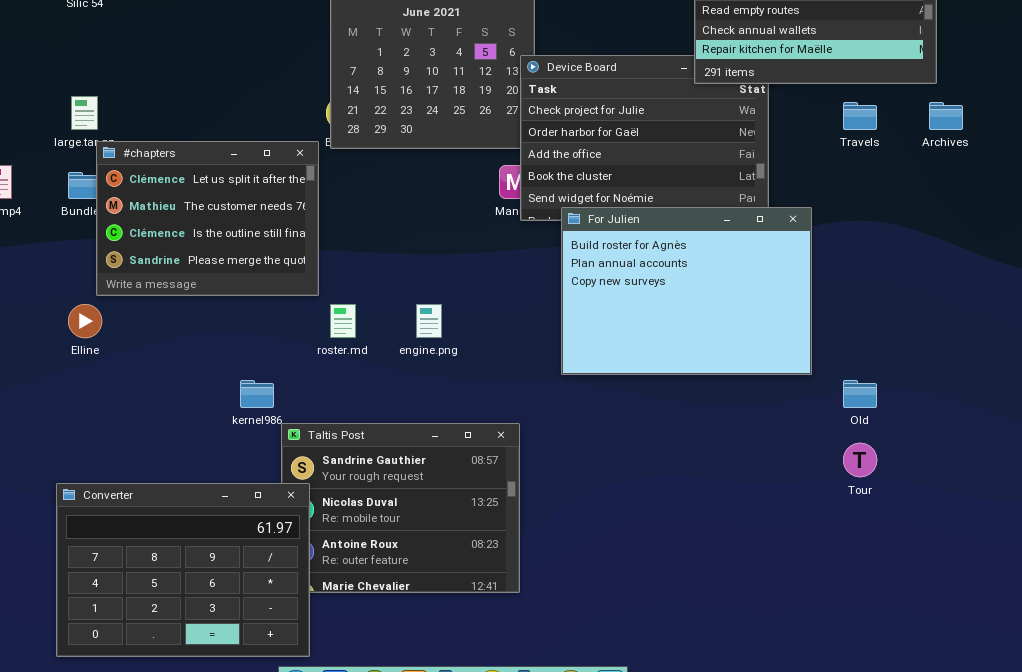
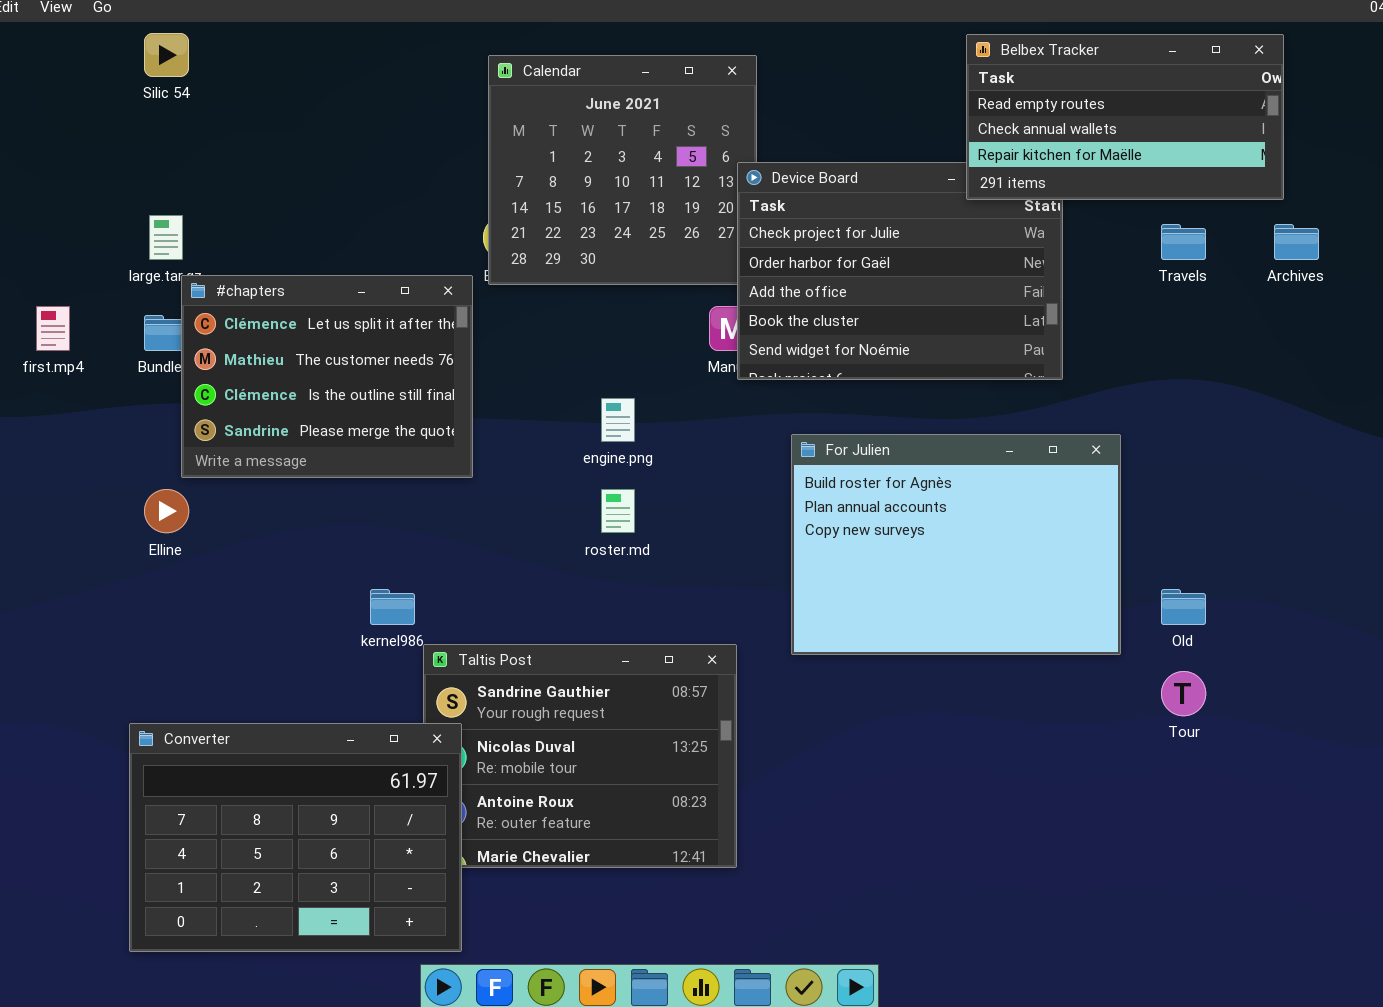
For Julien: [561,207,812,375] -> [791,434,1121,655], moved
roster.md: [330,304,356,338] -> [601,489,635,533], moved
engine.png: [416,304,442,338] -> [601,398,635,442], moved

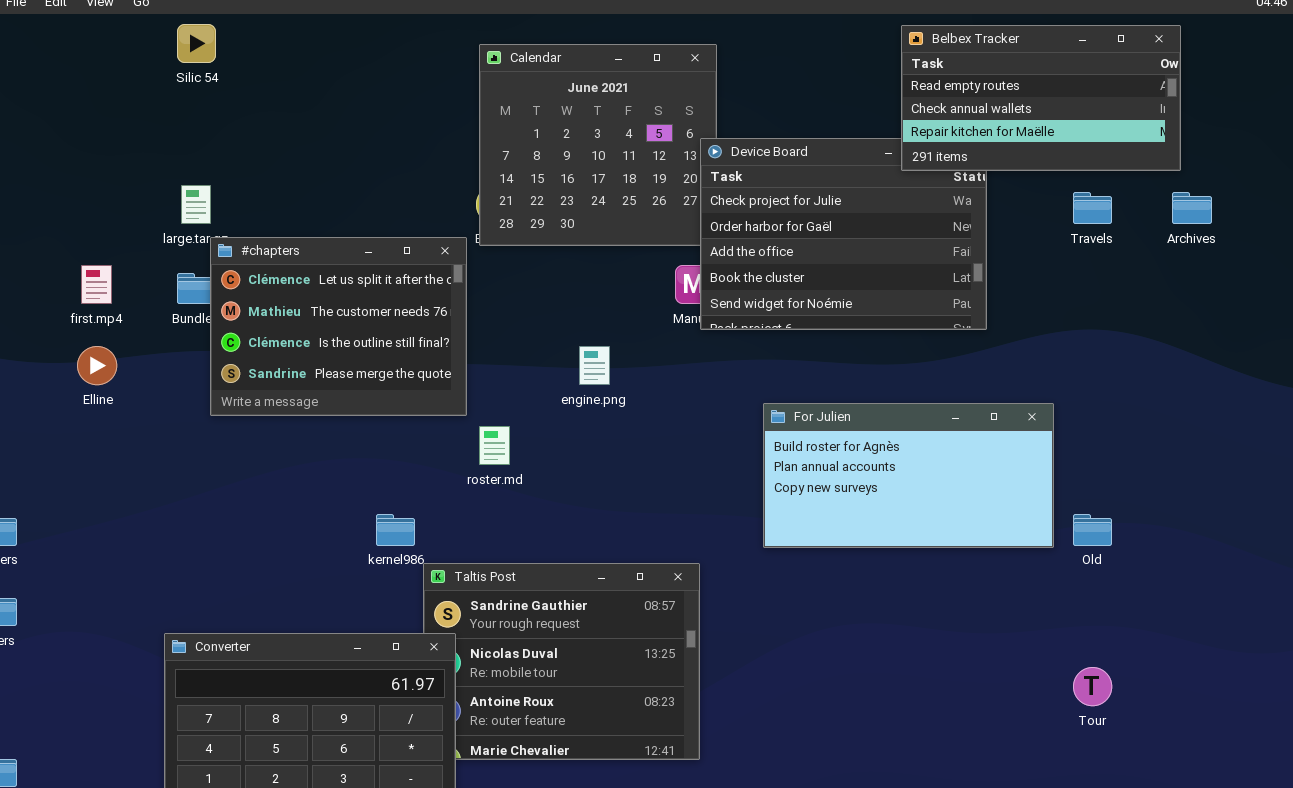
For Julien: [791,434,1121,655] -> [763,403,1054,548], moved, resized
Elline: [144,489,189,533] -> [77,346,117,385], moved
roster.md: [601,489,635,533] -> [479,426,510,465], moved
Tour: [1161,671,1206,716] -> [1073,667,1112,706], moved

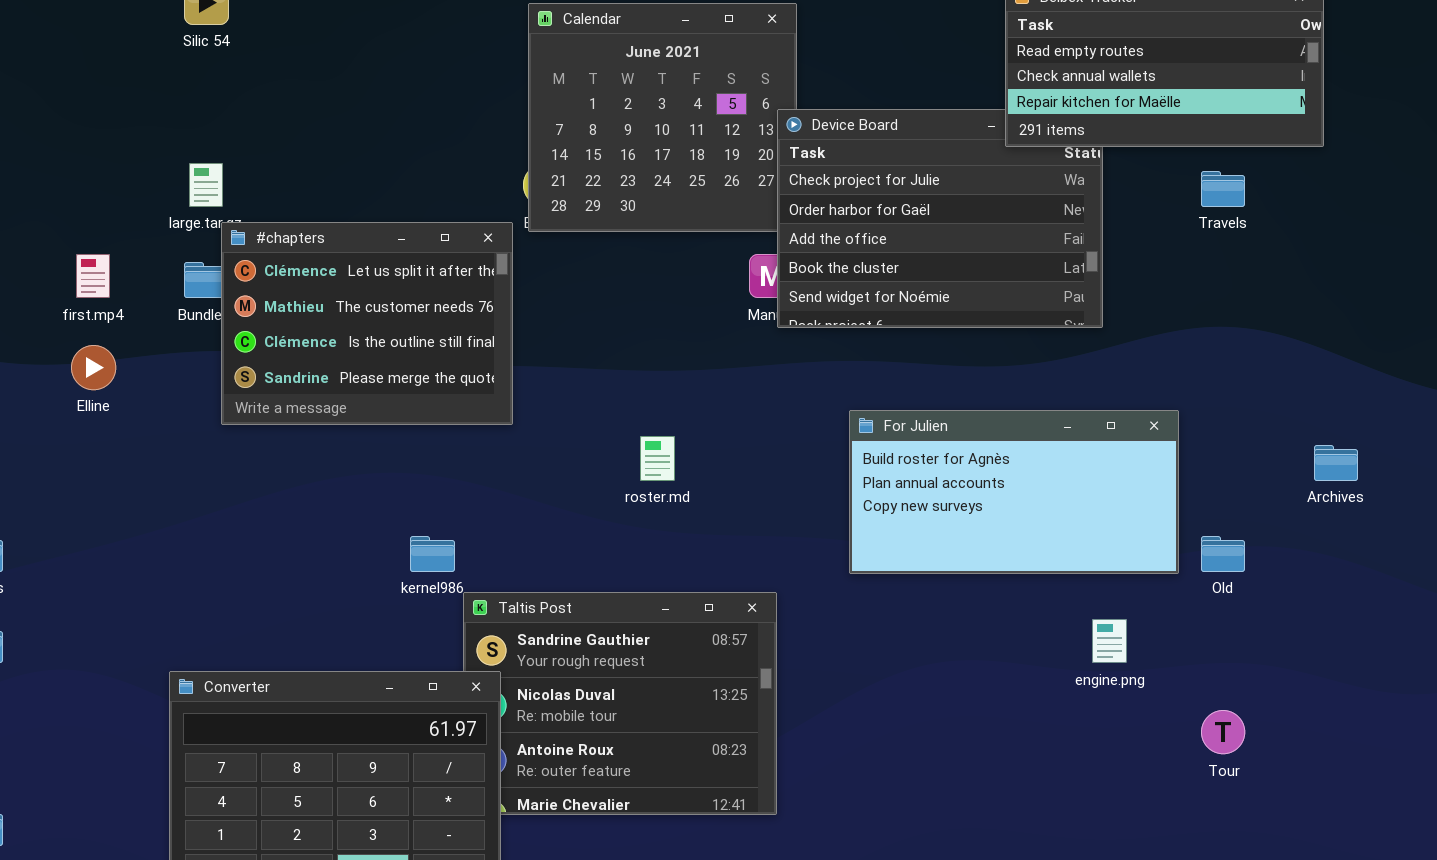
Archives: [1172,192,1212,224] -> [1314,445,1358,481], moved
engine.png: [579,346,610,385] -> [1092,619,1127,663], moved
roster.md: [479,426,510,465] -> [640,436,675,481], moved

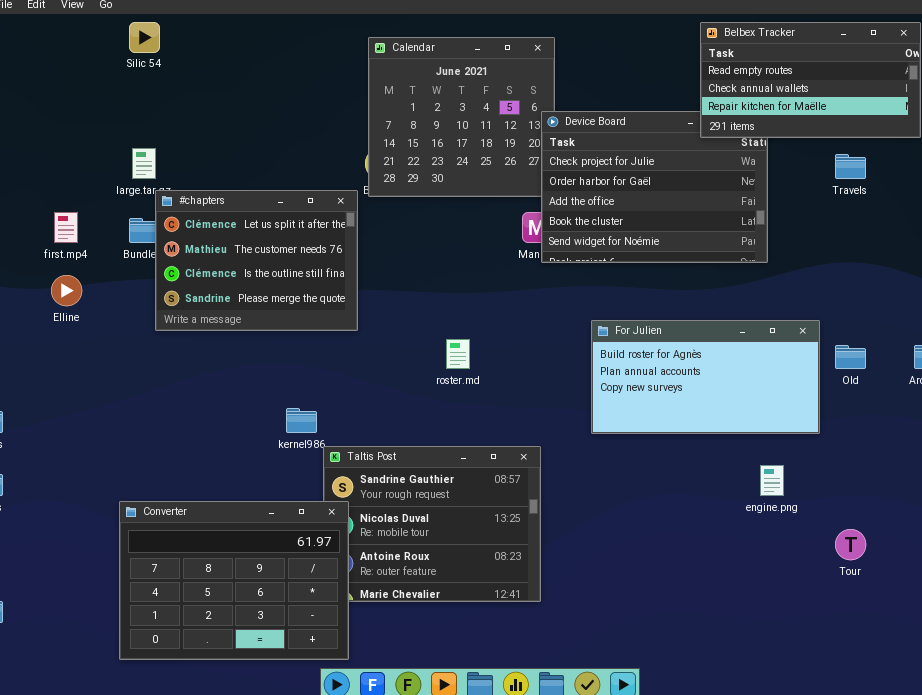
Old: [1201,536,1245,572] -> [835,345,866,369], moved

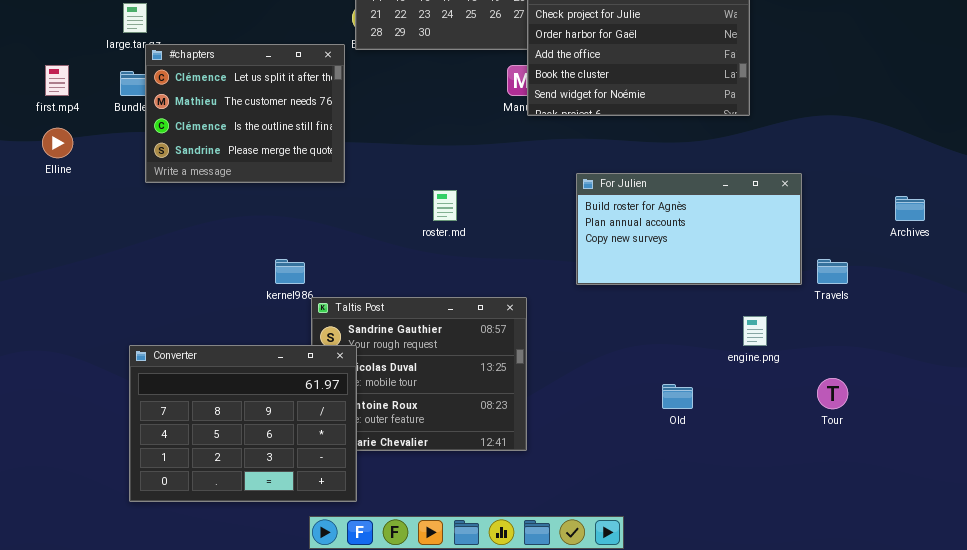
Travels: [835,154,866,179] -> [817,259,848,284], moved
Old: [835,345,866,369] -> [662,384,693,409], moved
Converter: [119,501,349,660] -> [129,345,357,502], moved

